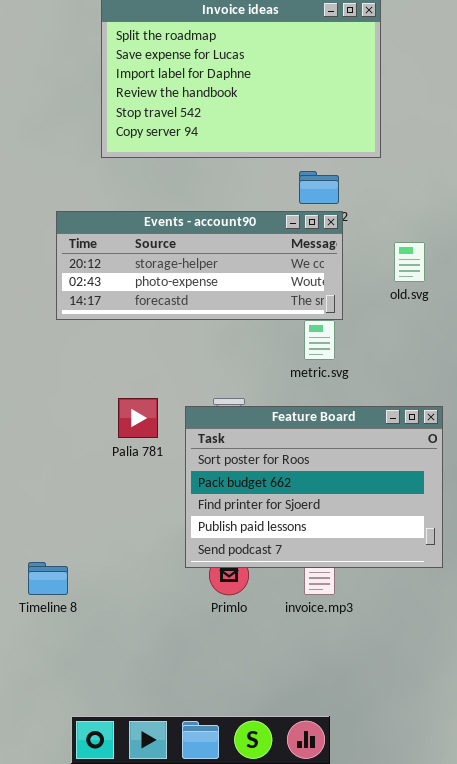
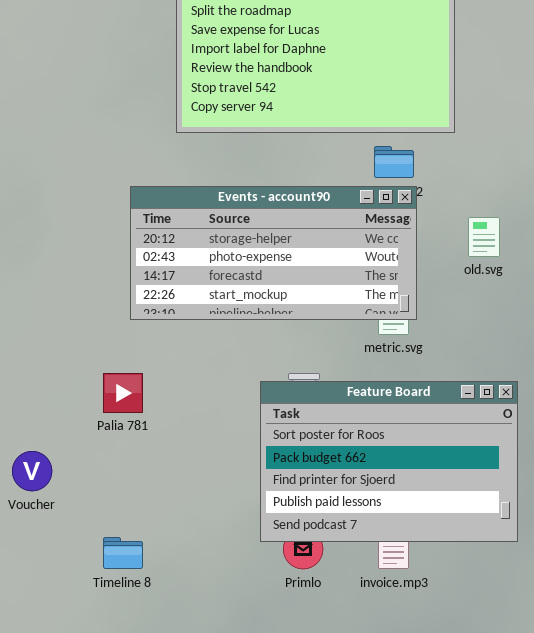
Events - account90: [56,211,343,320] -> [130,186,417,320], resized
Palia 781: [118,398,158,438] -> [103,373,143,413], moved

